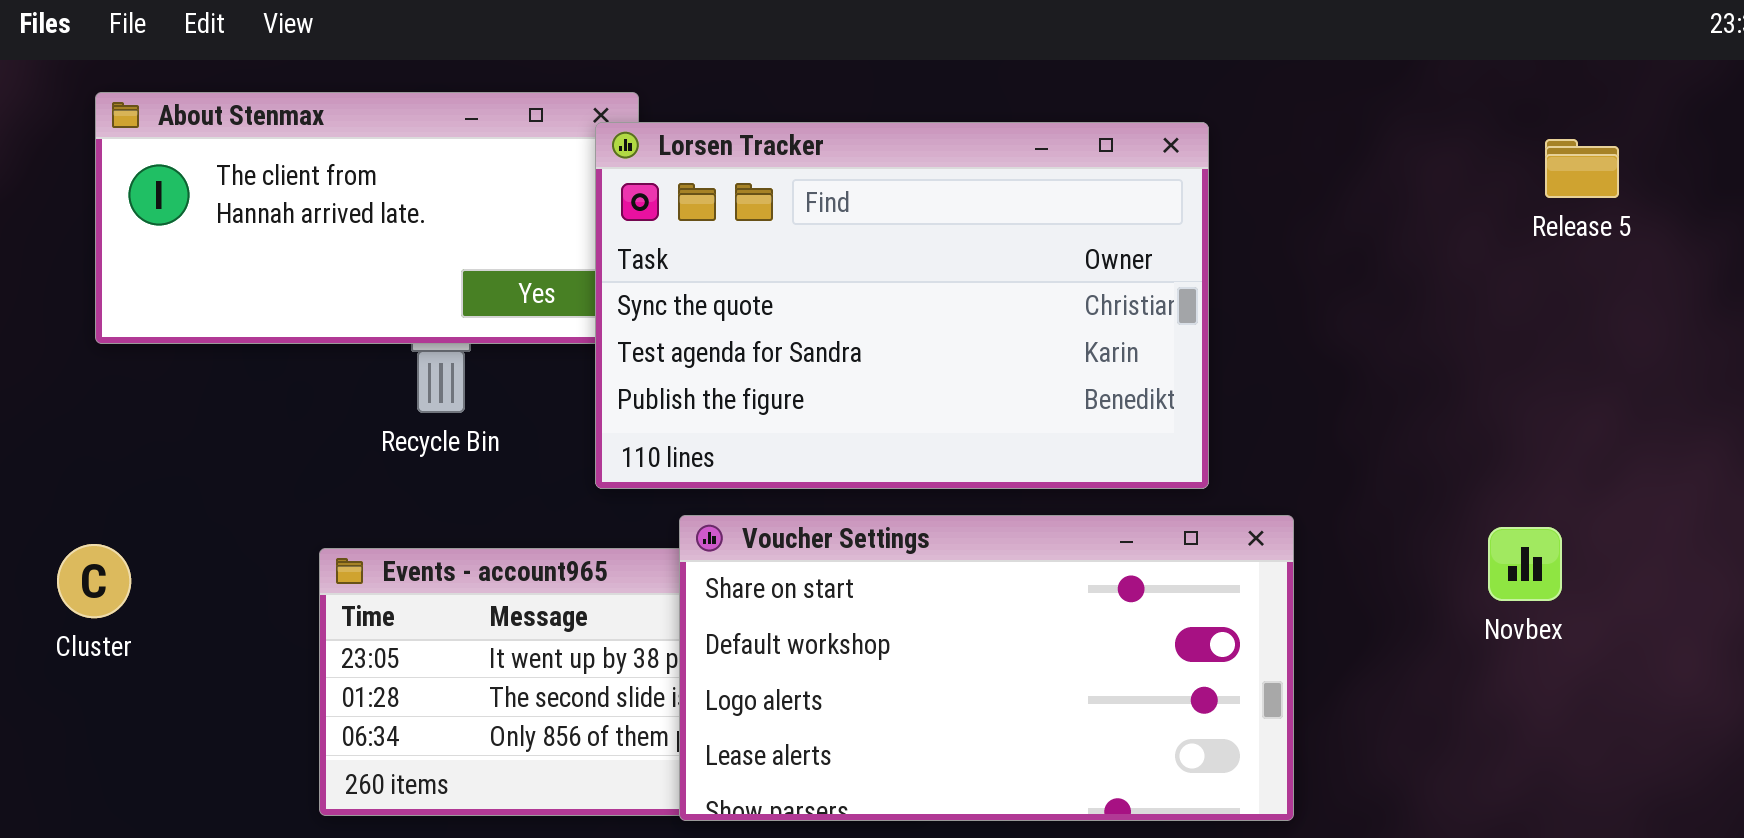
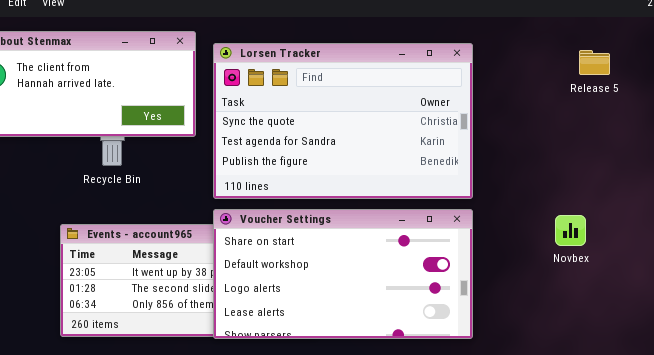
Lorsen Tracker: [595,122,1209,489] -> [213,43,473,199], moved

